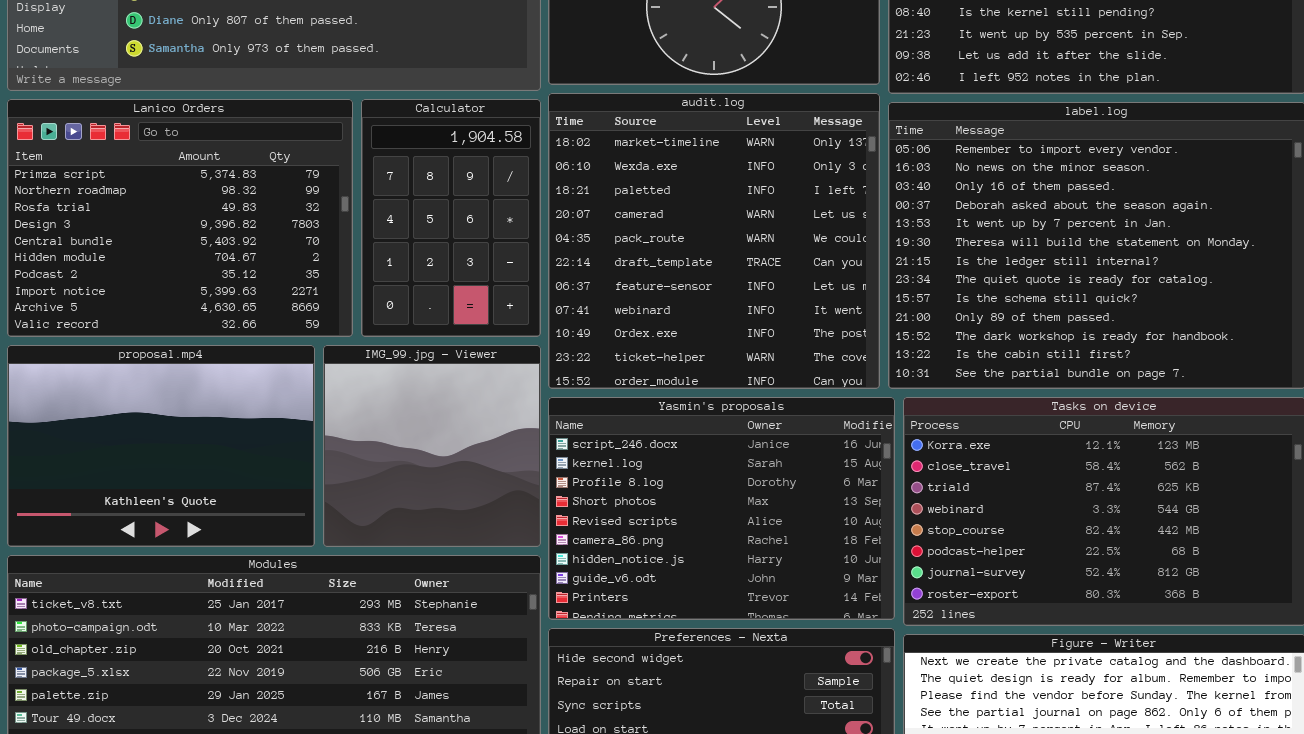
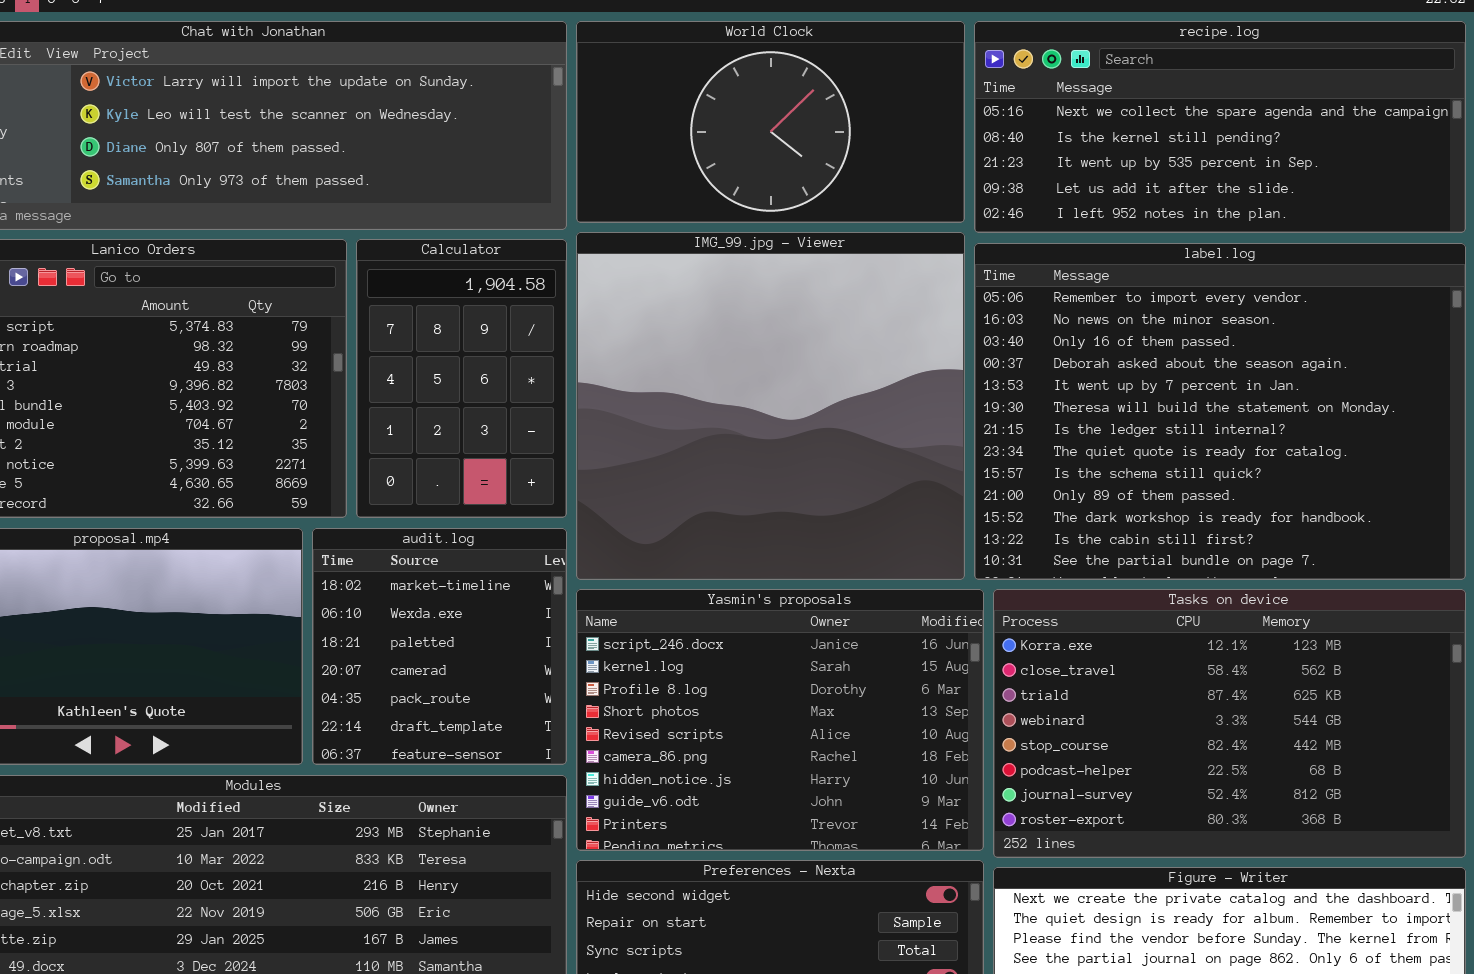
audit.log: [548,93,880,389] -> [312,528,567,765], moved, resized
IMG_99.jpg - Viewer: [323,345,541,547] -> [576,232,965,580], moved, resized

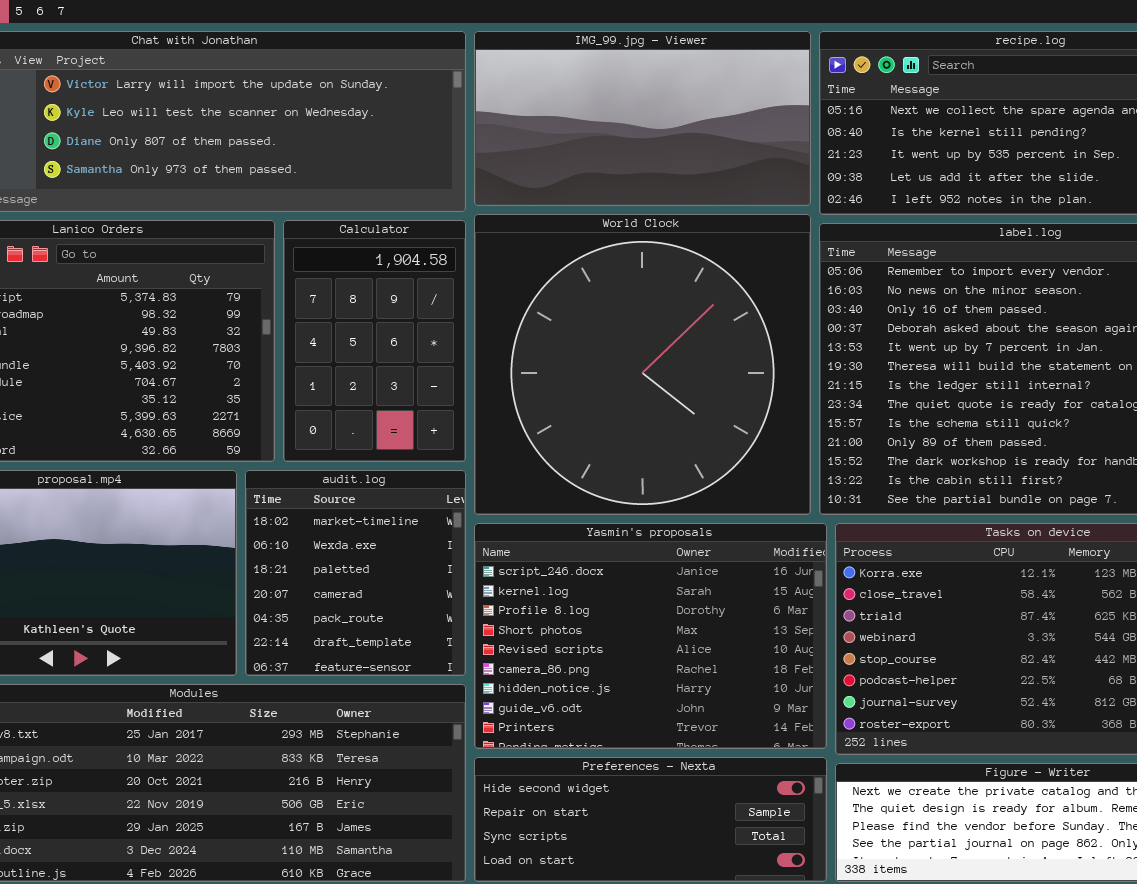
World Clock: [576,21,965,223] -> [474,214,811,515], moved, resized
IMG_99.jpg - Viewer: [576,232,965,580] -> [474,31,811,206], moved, resized

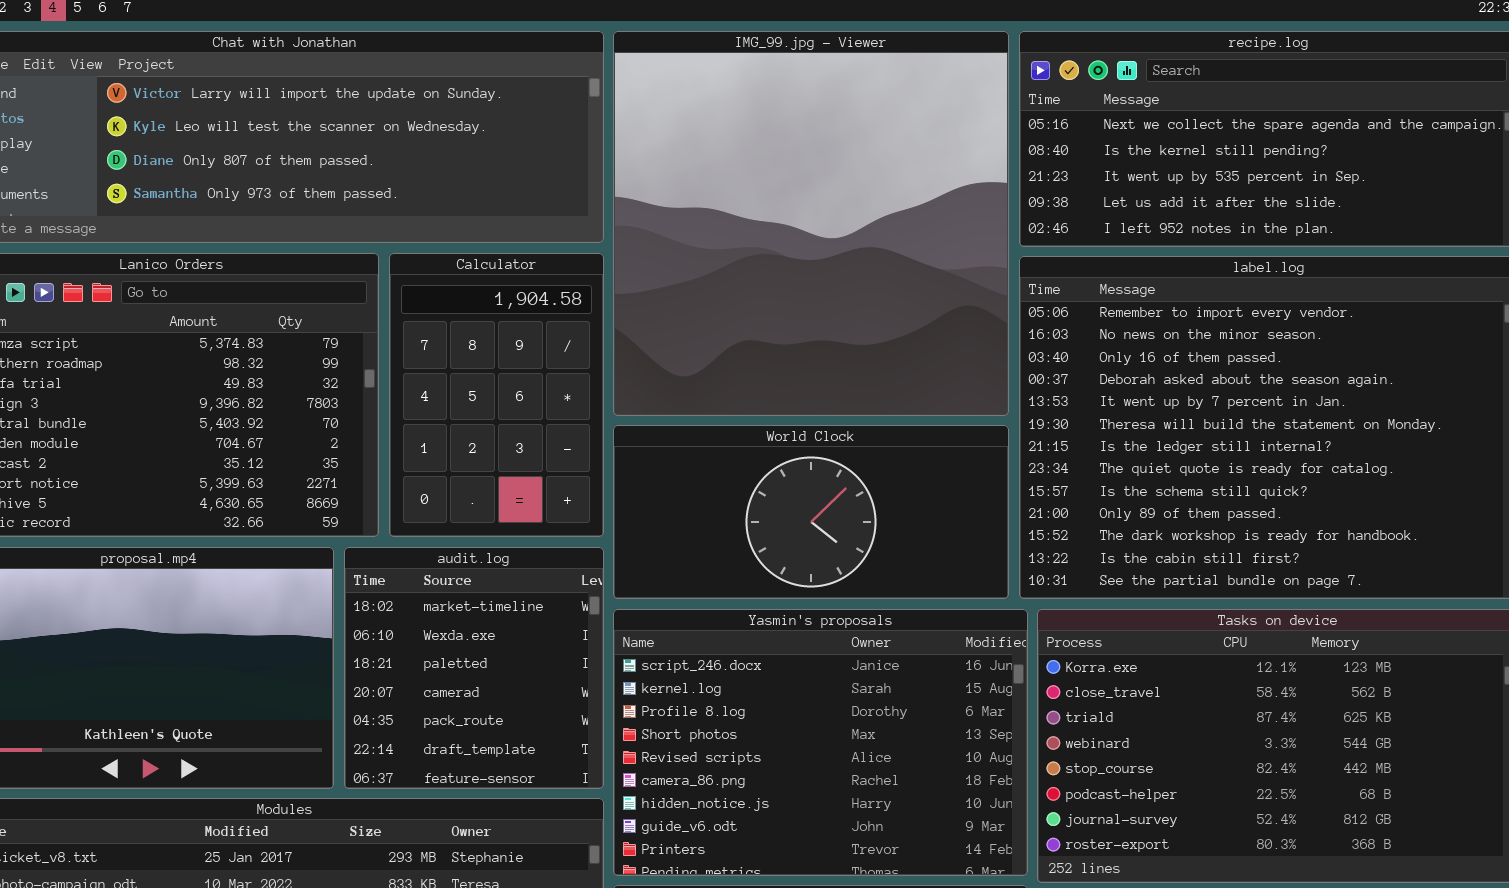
IMG_99.jpg - Viewer: [474,31,811,206] -> [613,31,1009,416], resized
World Clock: [474,214,811,515] -> [613,425,1009,599], resized

